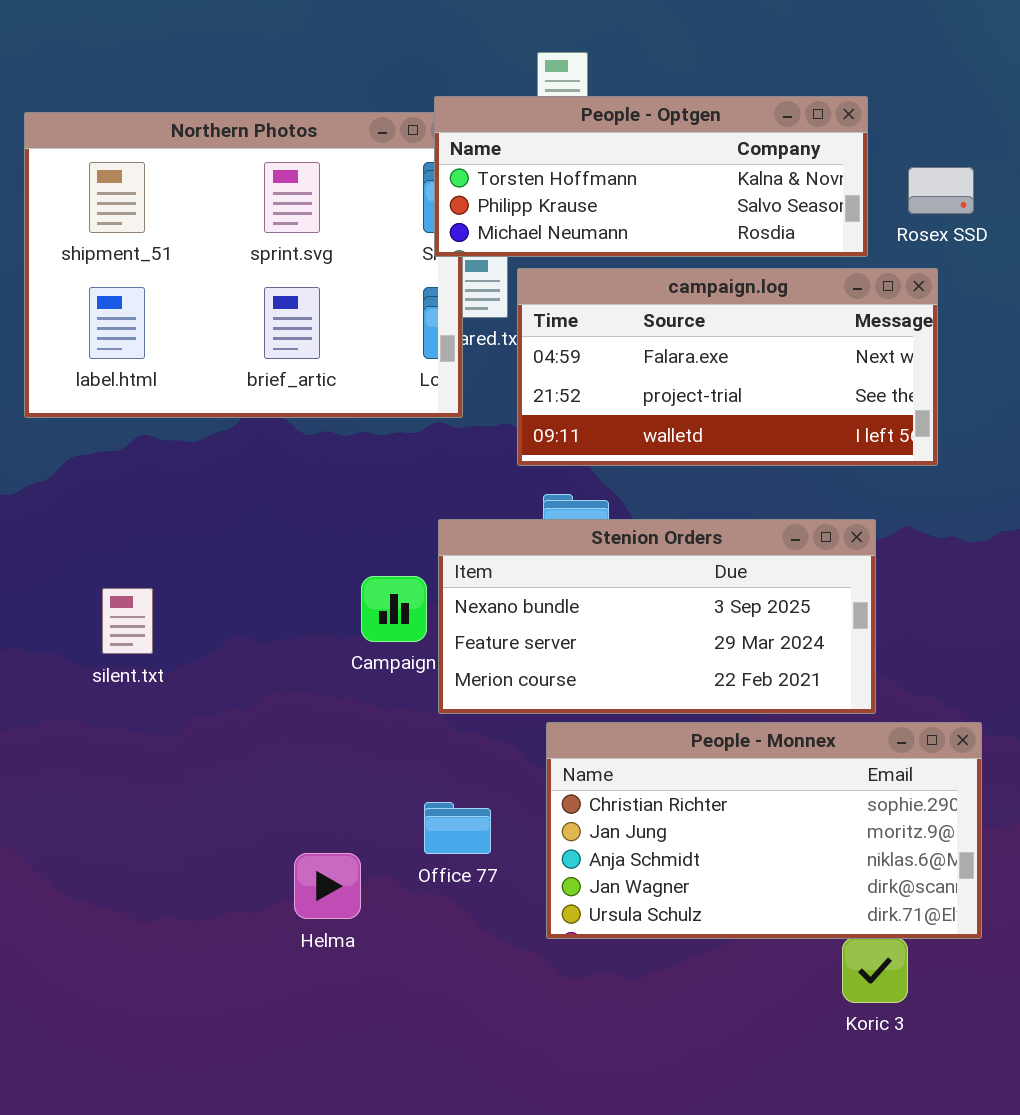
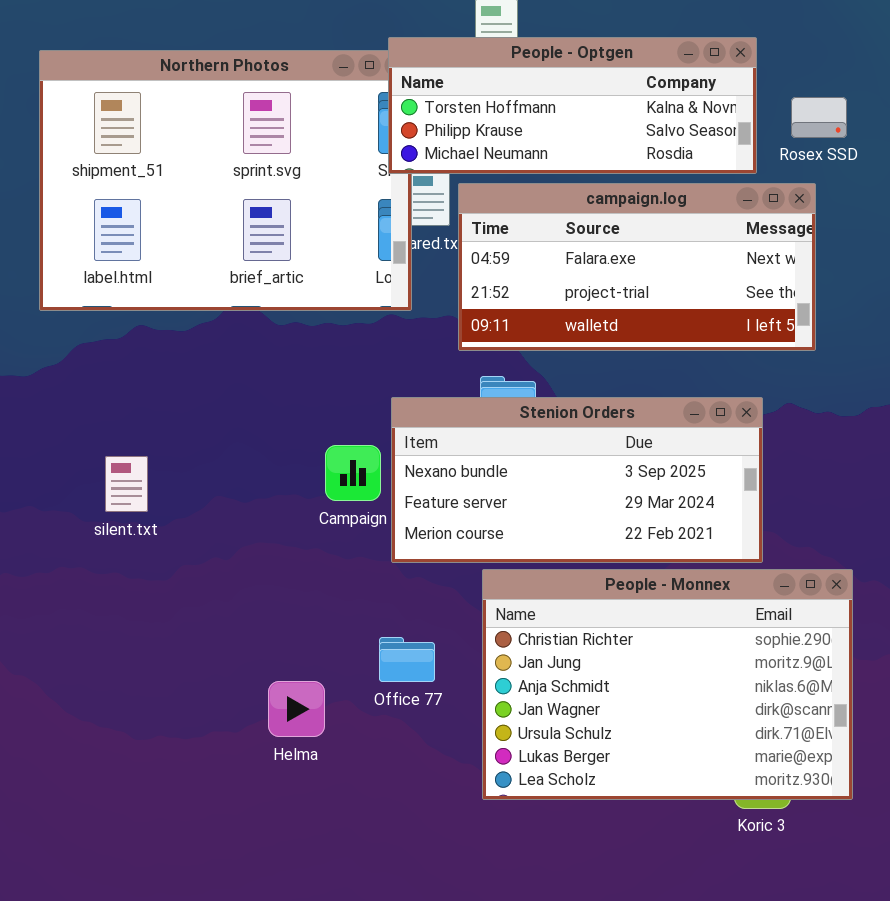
People - Monnex: [546,722,982,939] -> [482,569,853,800], resized

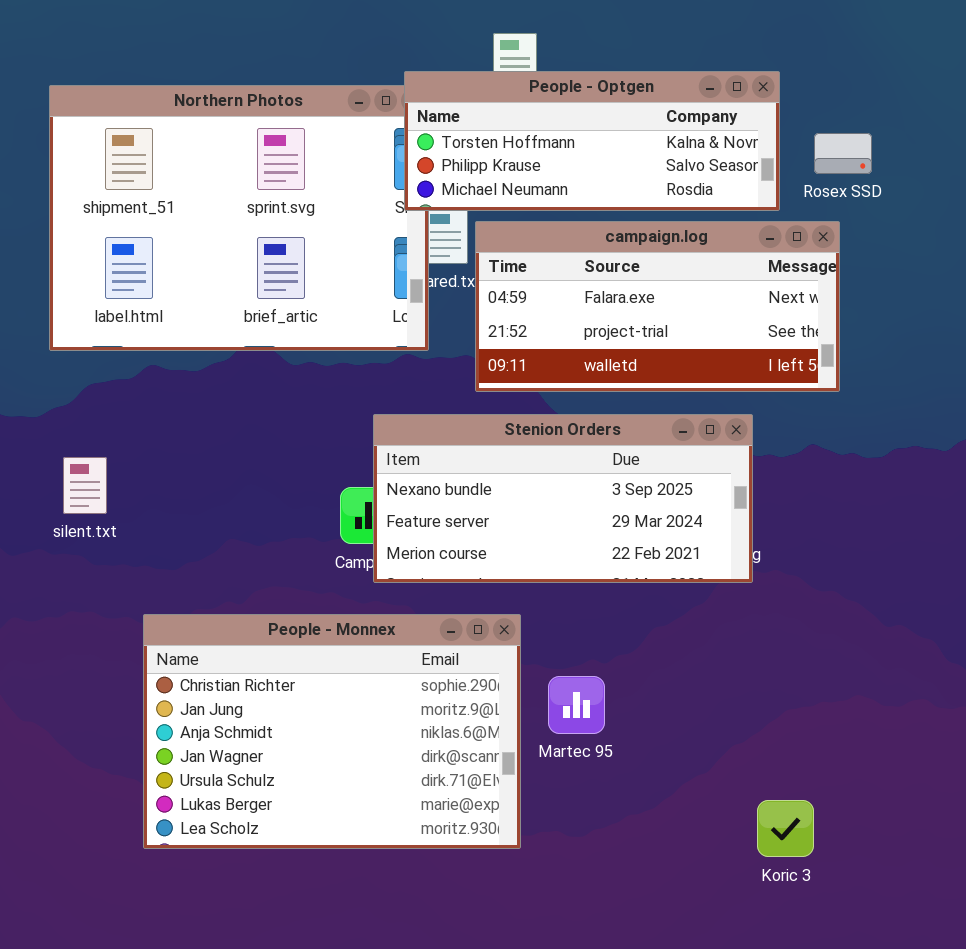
Stenion Orders: [391,397,763,563] -> [373,414,753,583], moved
silent.txt: [105,456,148,512] -> [63,457,107,514], moved
People - Monnex: [482,569,853,800] -> [143,614,521,849], moved

